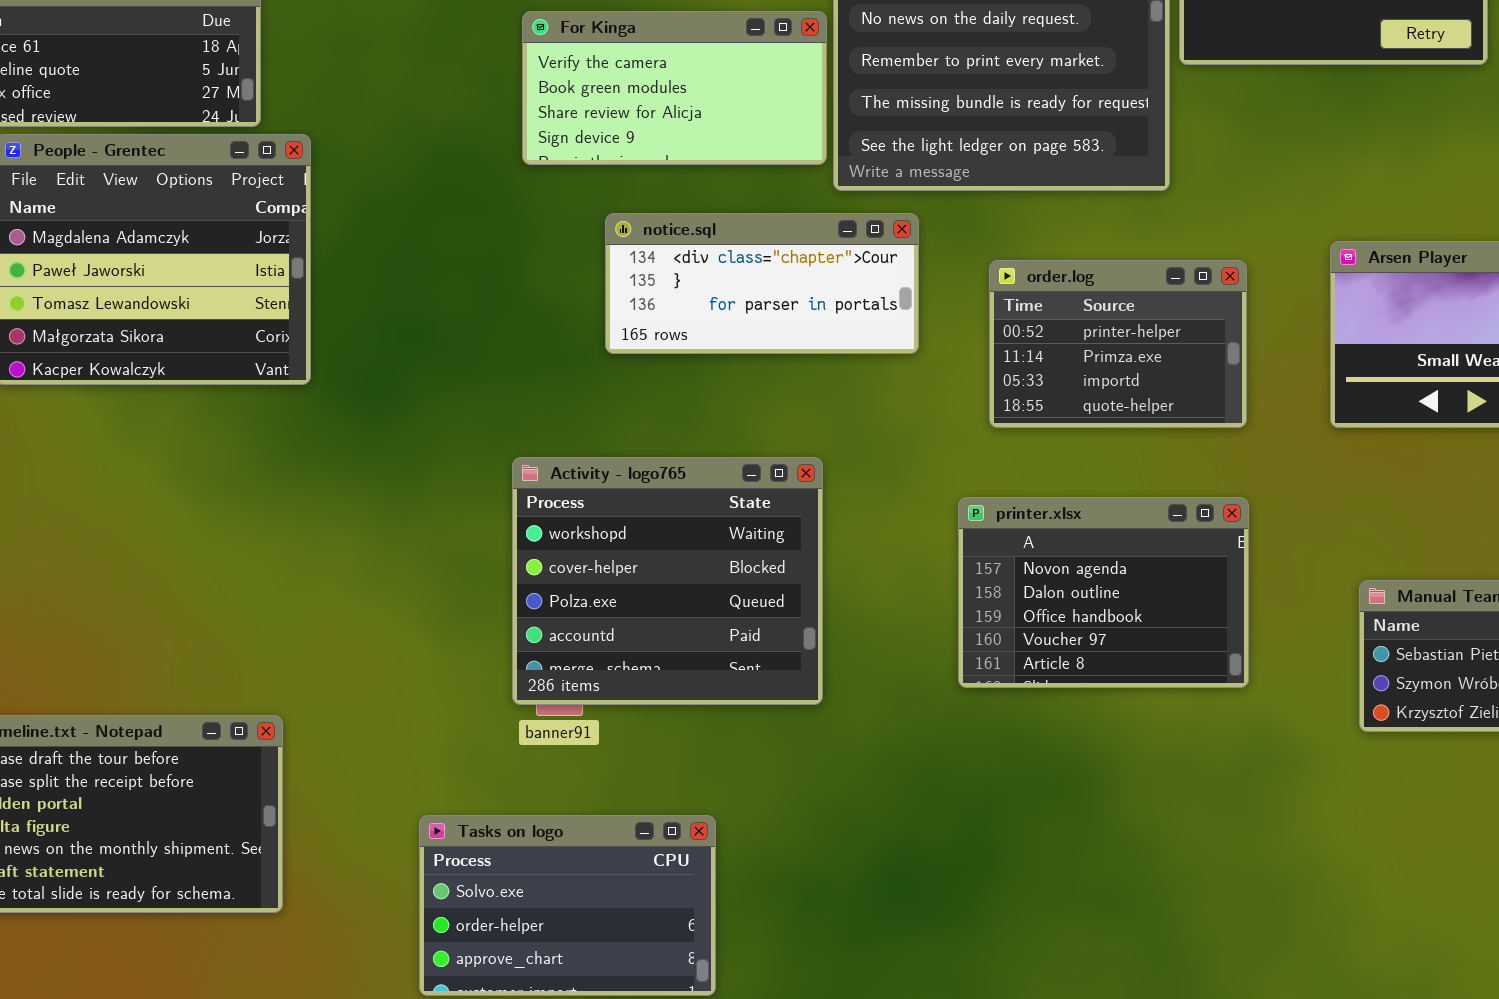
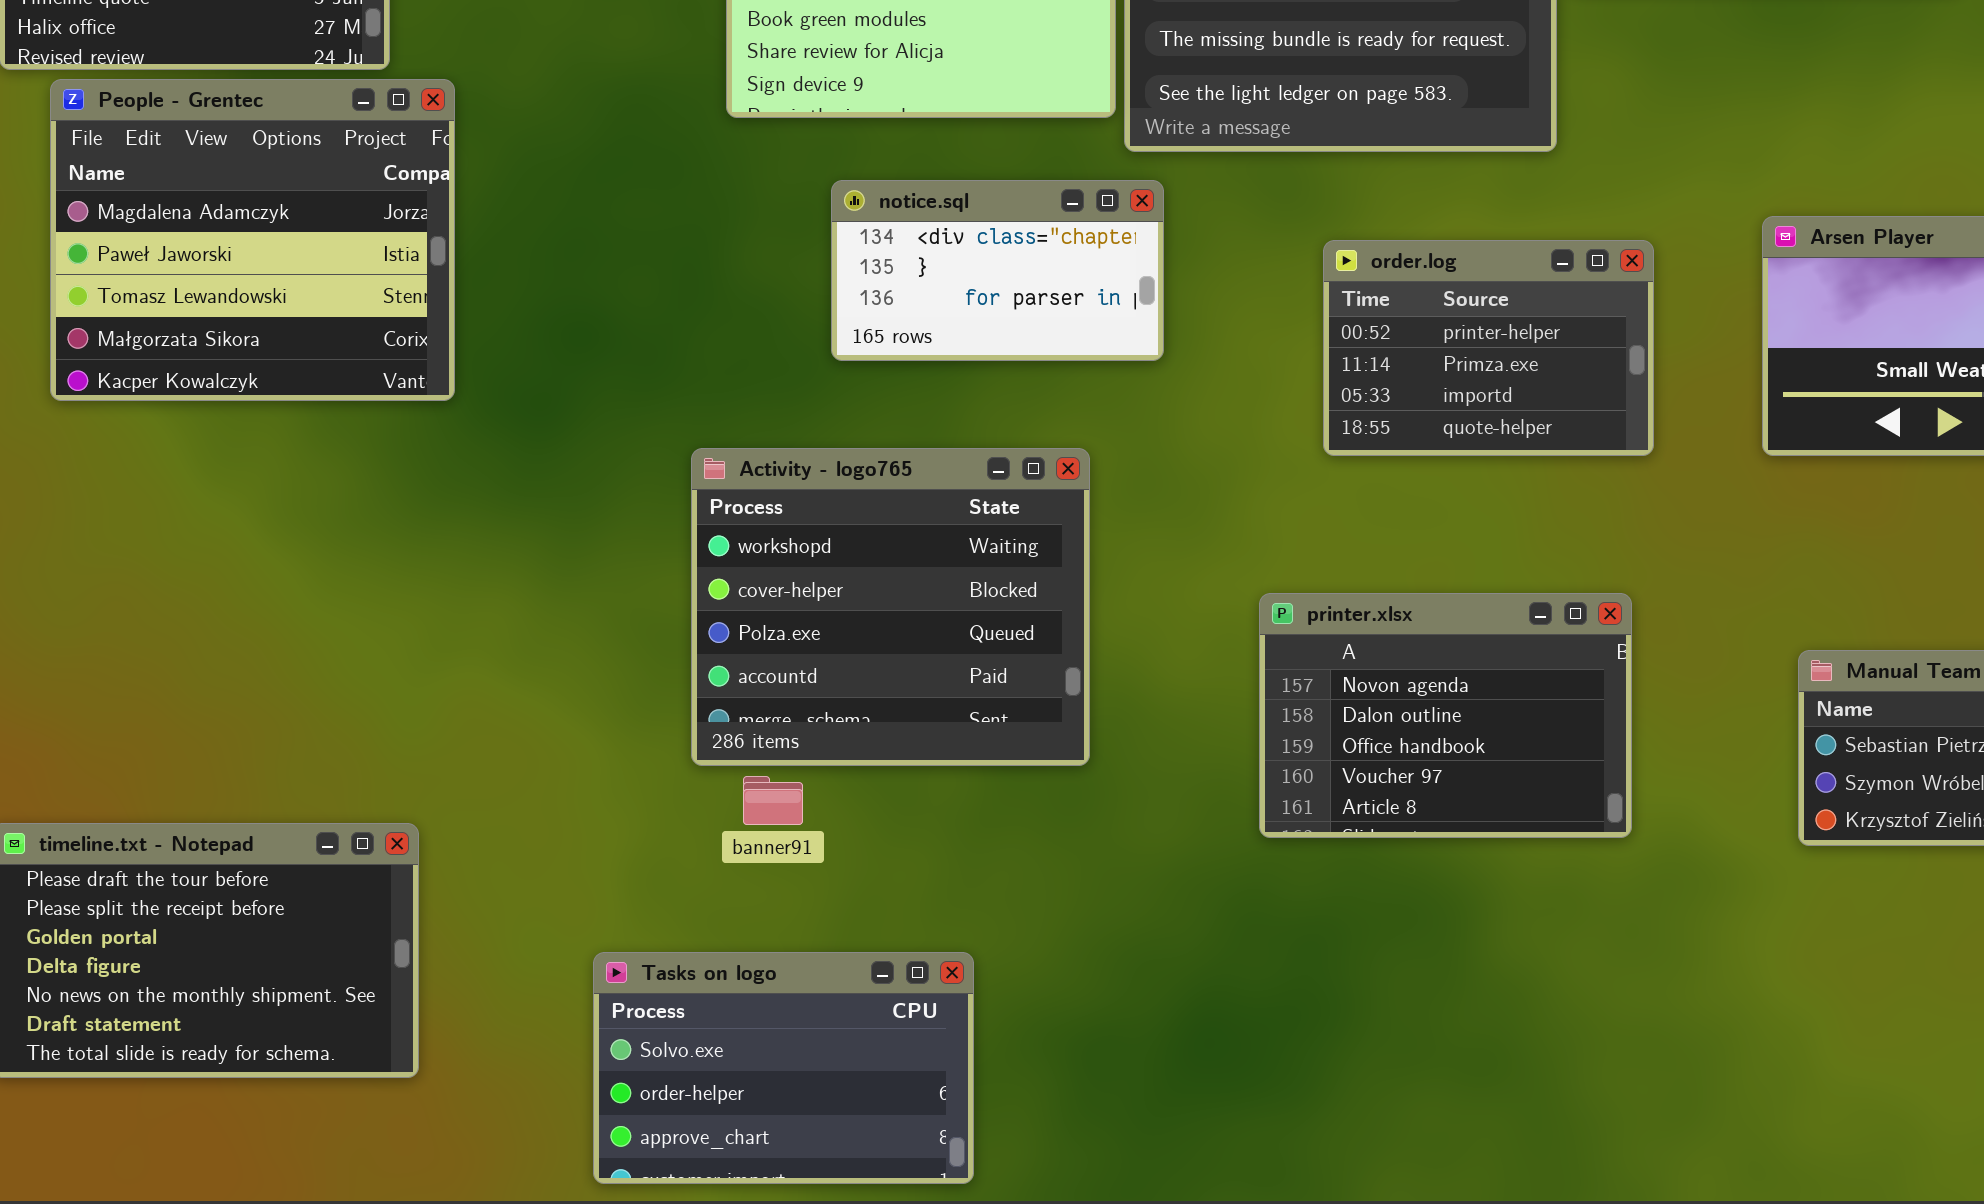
notice.sql: [605,213,919,354] -> [831,180,1164,361], resized
Activity - logo765: [512,457,823,705] -> [691,448,1090,766], moved
printer.xlsx: [958,497,1249,688] -> [1259,593,1632,838], moved

